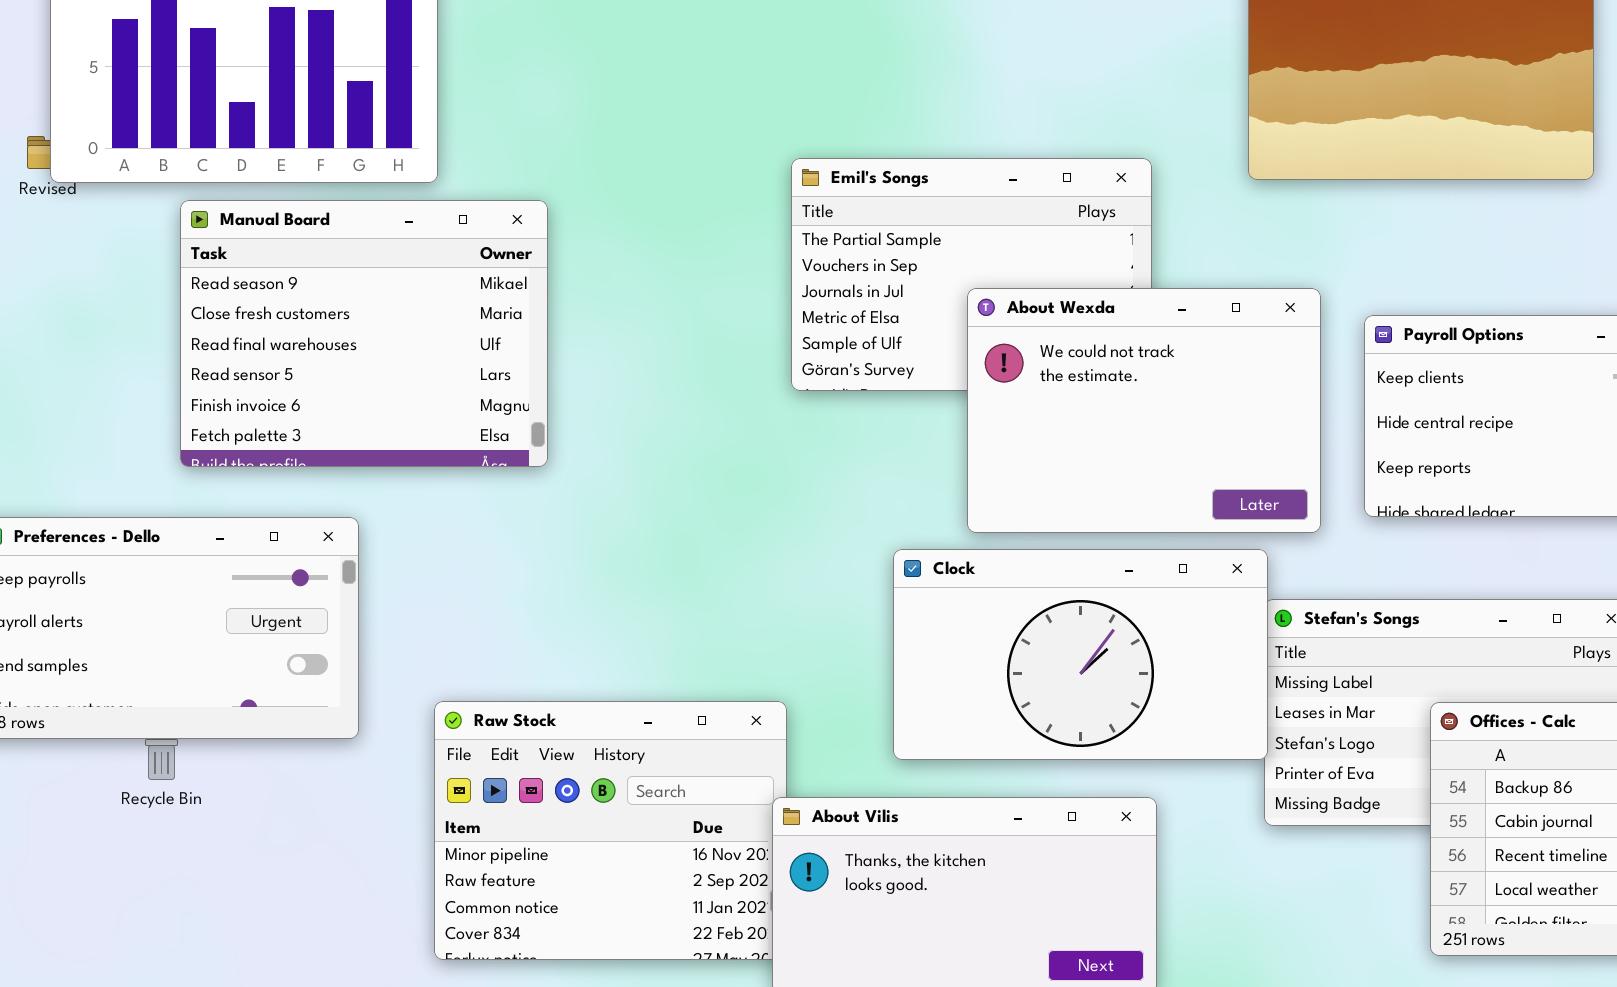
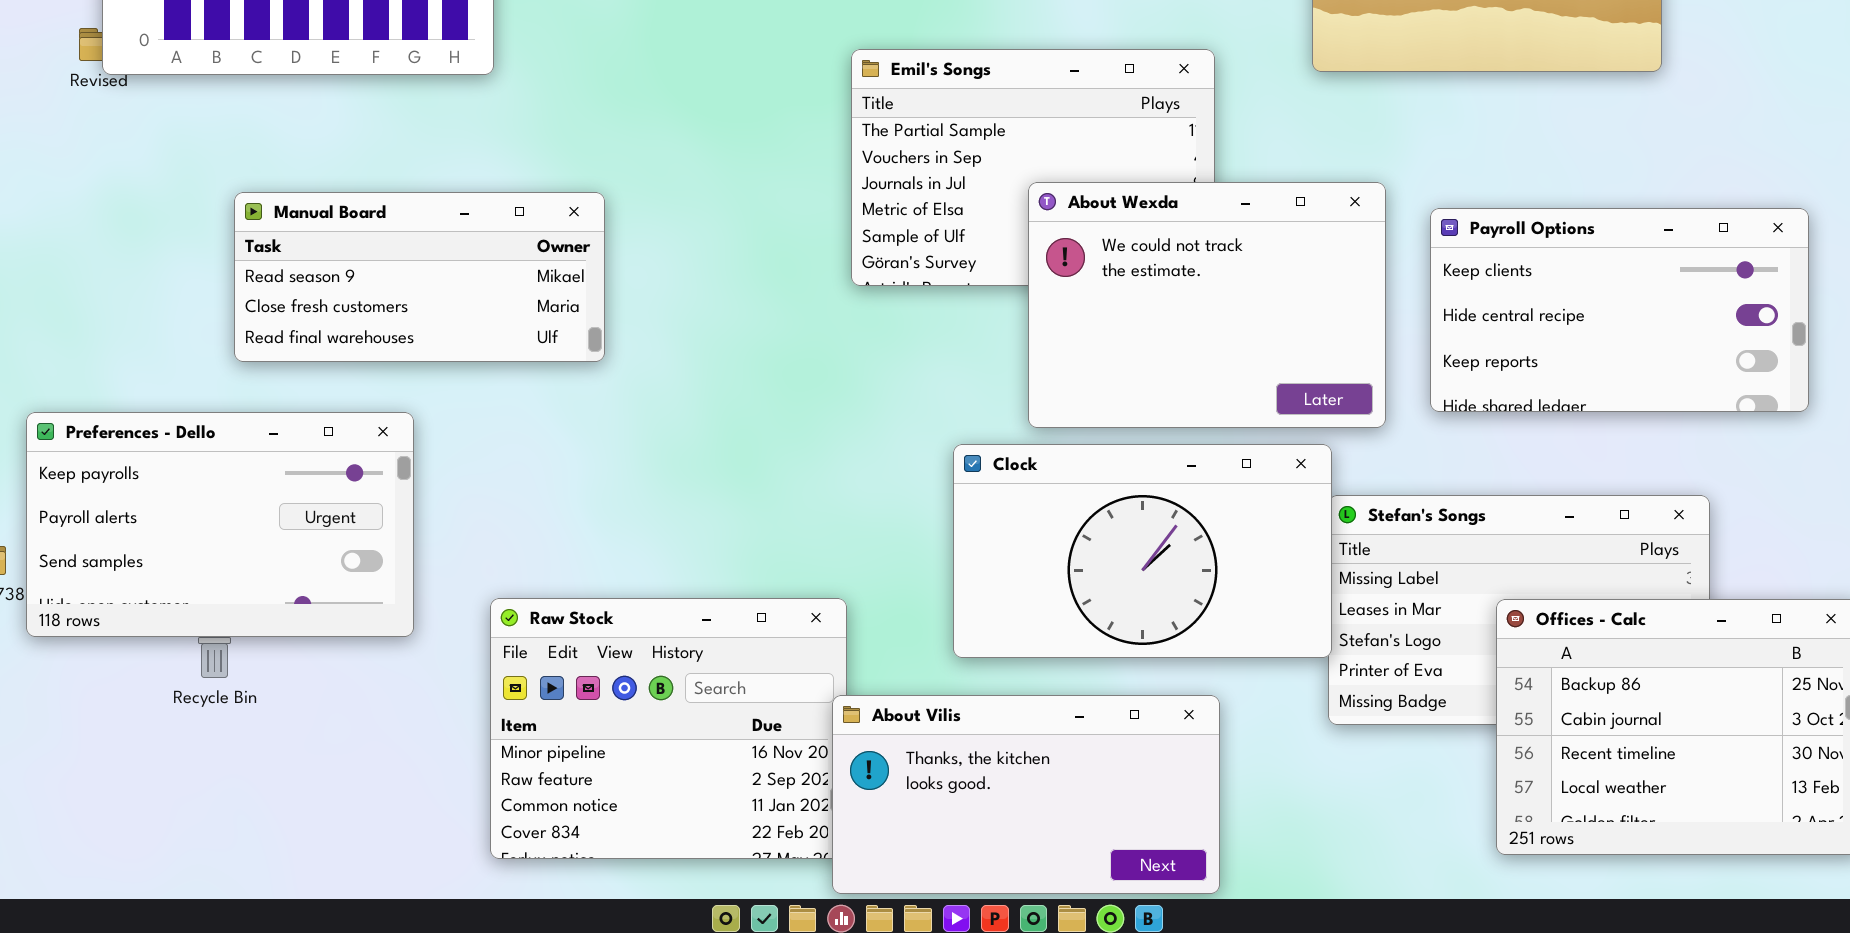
Manual Board: [180,200,548,467] -> [234,192,605,362], resized

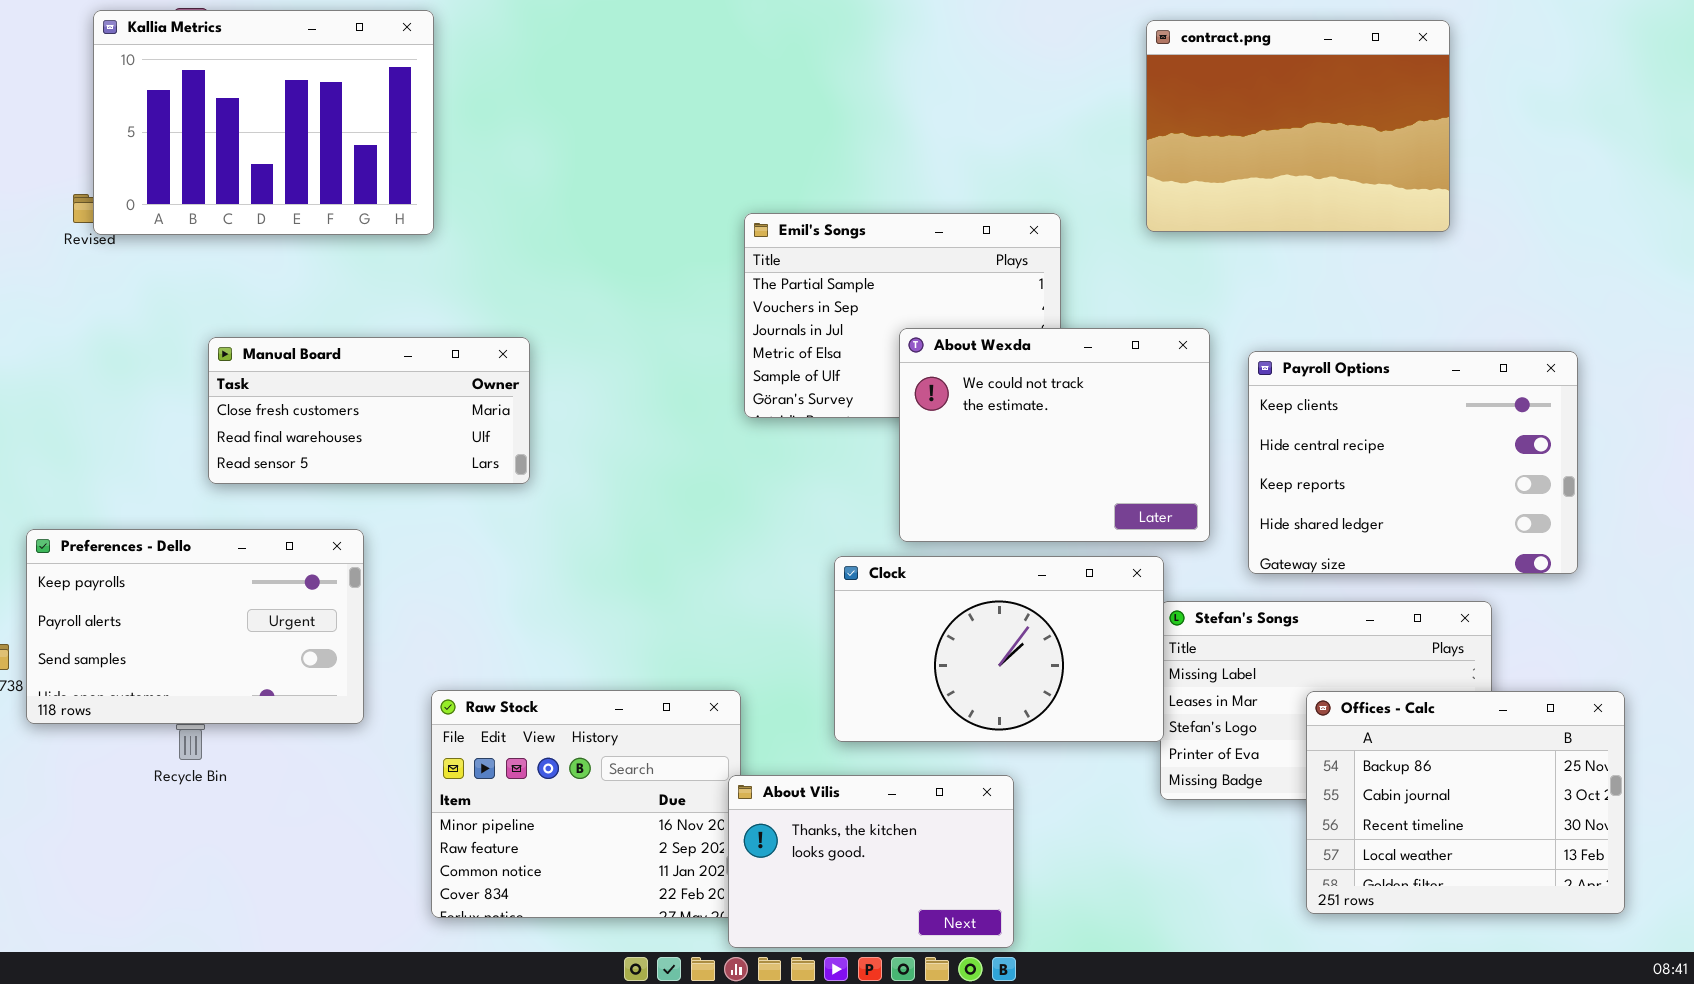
Manual Board: [234,192,605,362] -> [208,337,530,484], scrolled down 1 row
Payroll Options: [1430,208,1809,412] -> [1248,351,1578,574], resized
About Vilis: [832,695,1220,894] -> [728,775,1014,948], resized

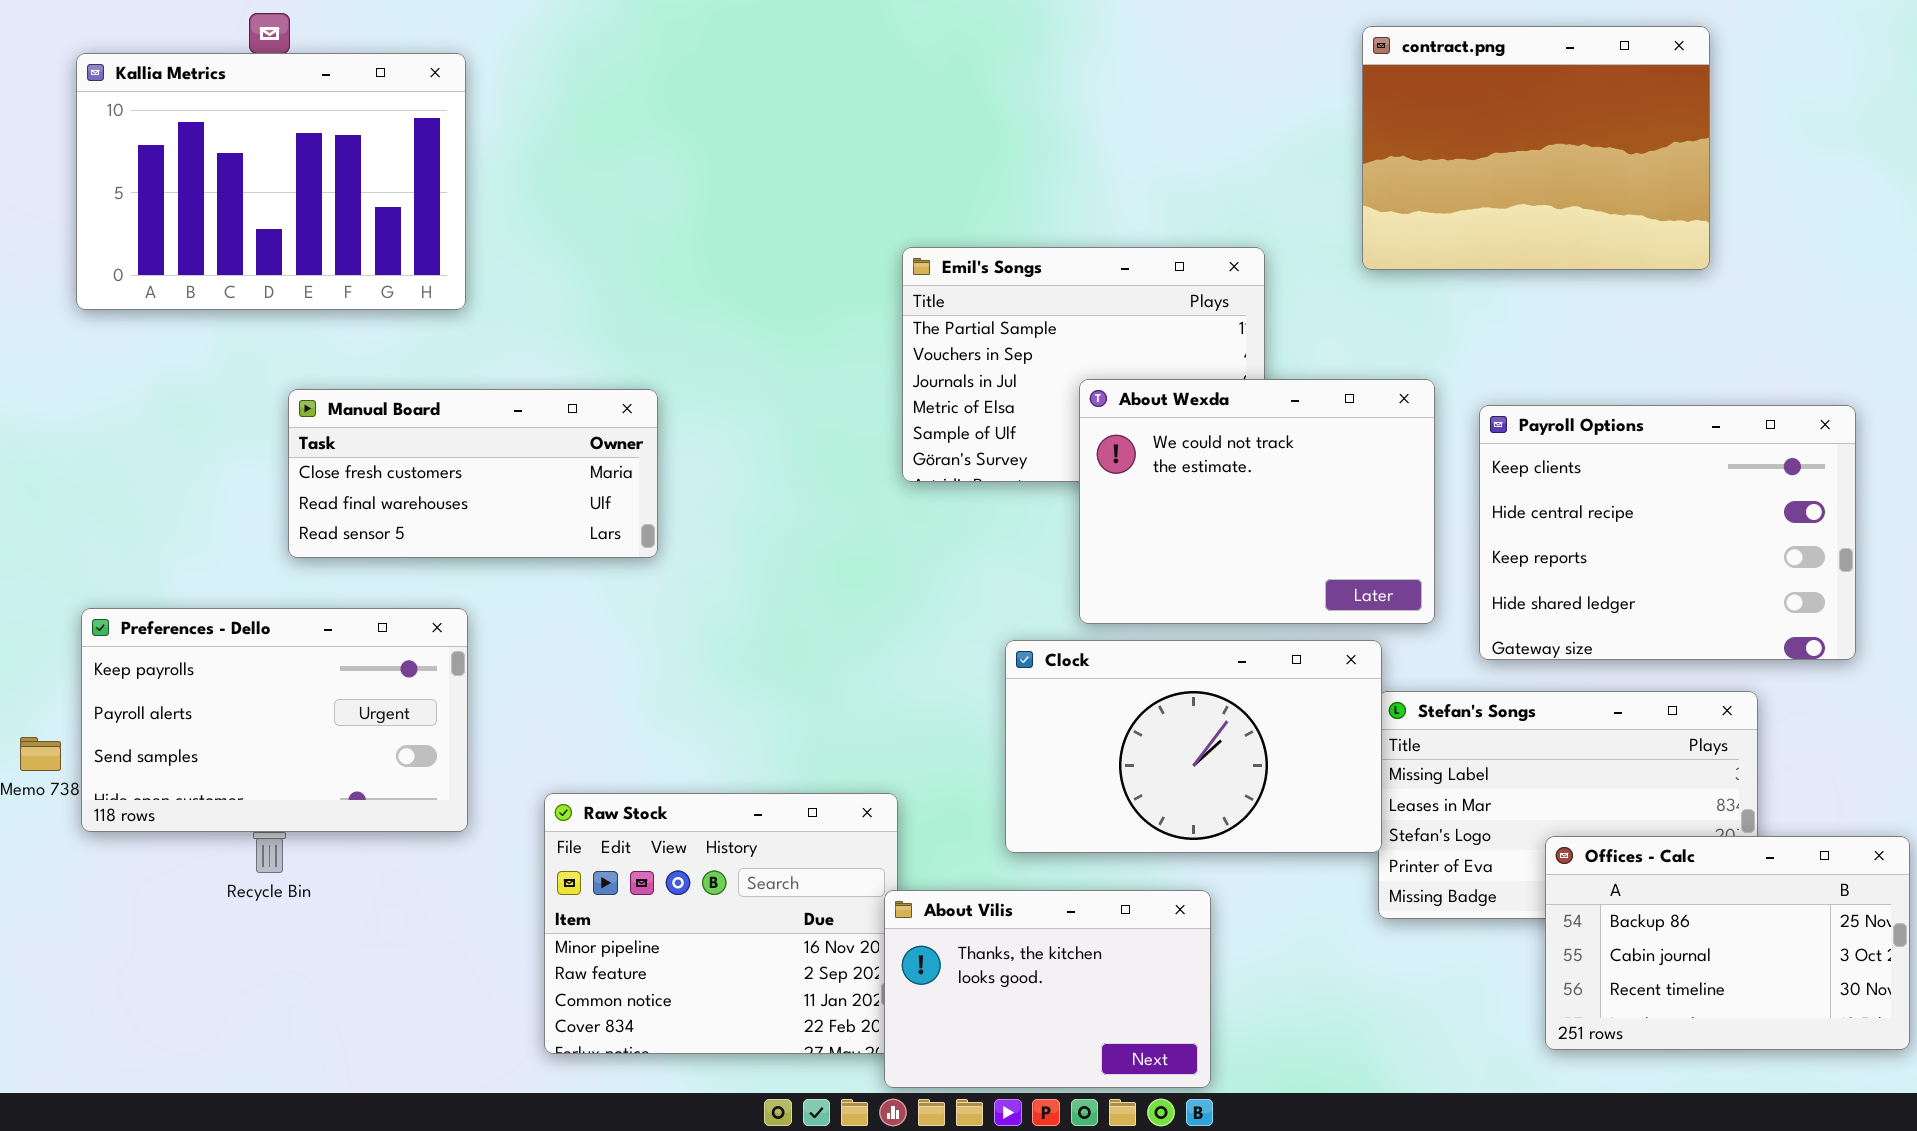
Kallia Metrics: [93,10,434,235] -> [76,53,466,310], moved
Offices - Calc: [1306,691,1625,914] -> [1545,836,1910,1050], resized

